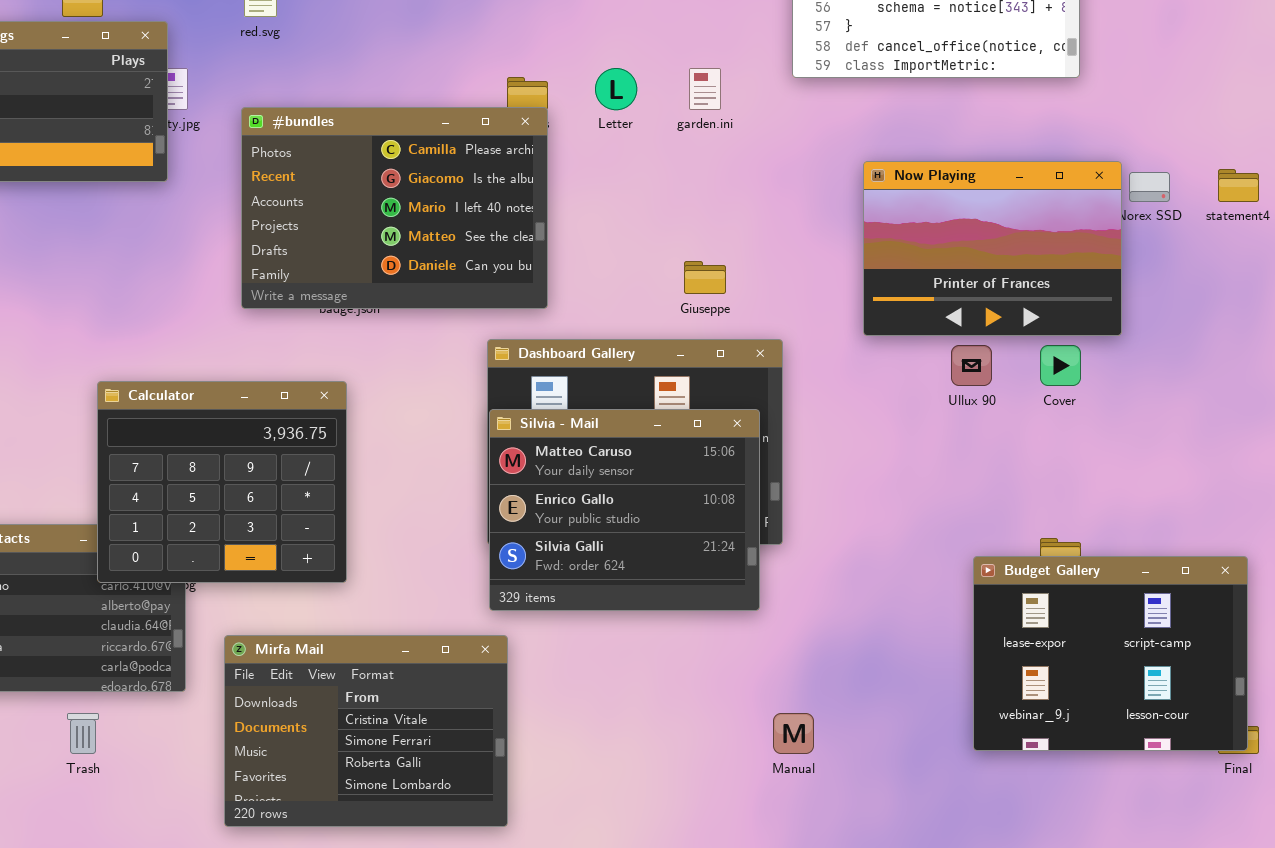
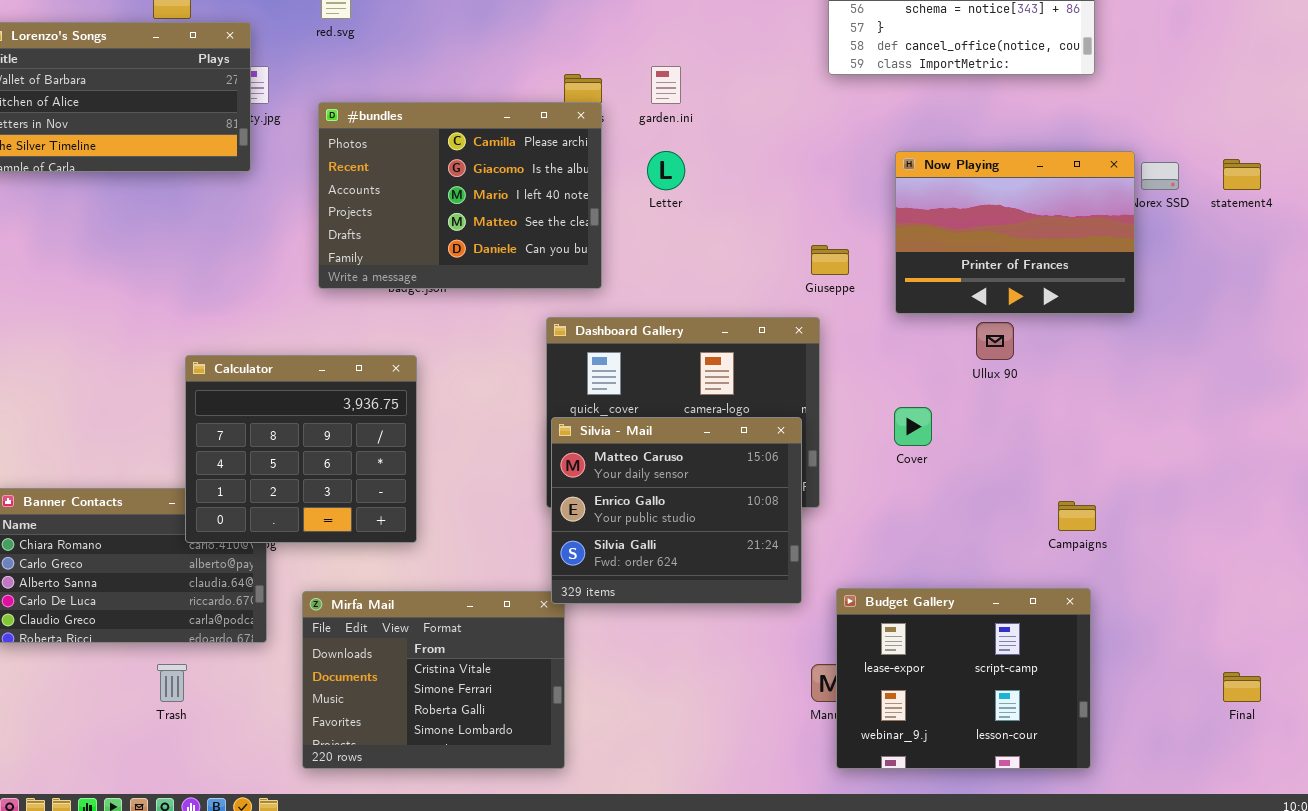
Letter: [595,68,637,110] -> [647,151,685,190], moved
garden.ini: [689,68,721,110] -> [651,66,681,104], moved
Giuseppe: [684,261,726,294] -> [811,245,849,275], moved
Cover: [1040,345,1081,386] -> [894,407,932,446], moved
Silvia - Mail: [489,409,760,611] -> [551,417,802,604], moved
Budget Gallery: [973,556,1248,751] -> [836,588,1091,769], moved

